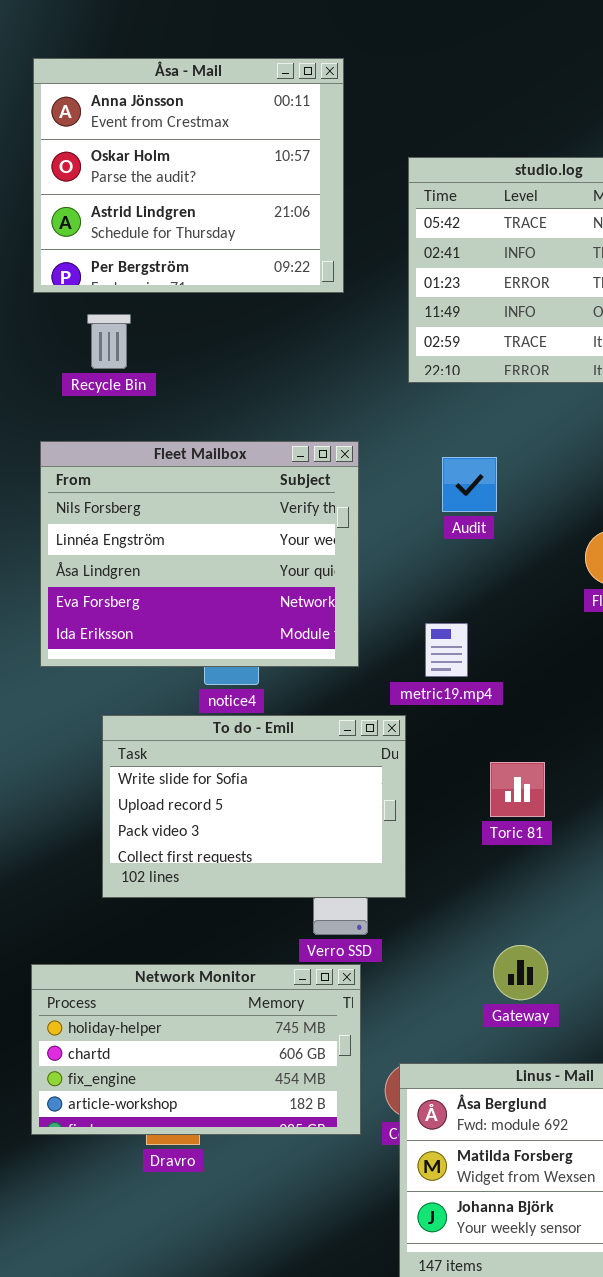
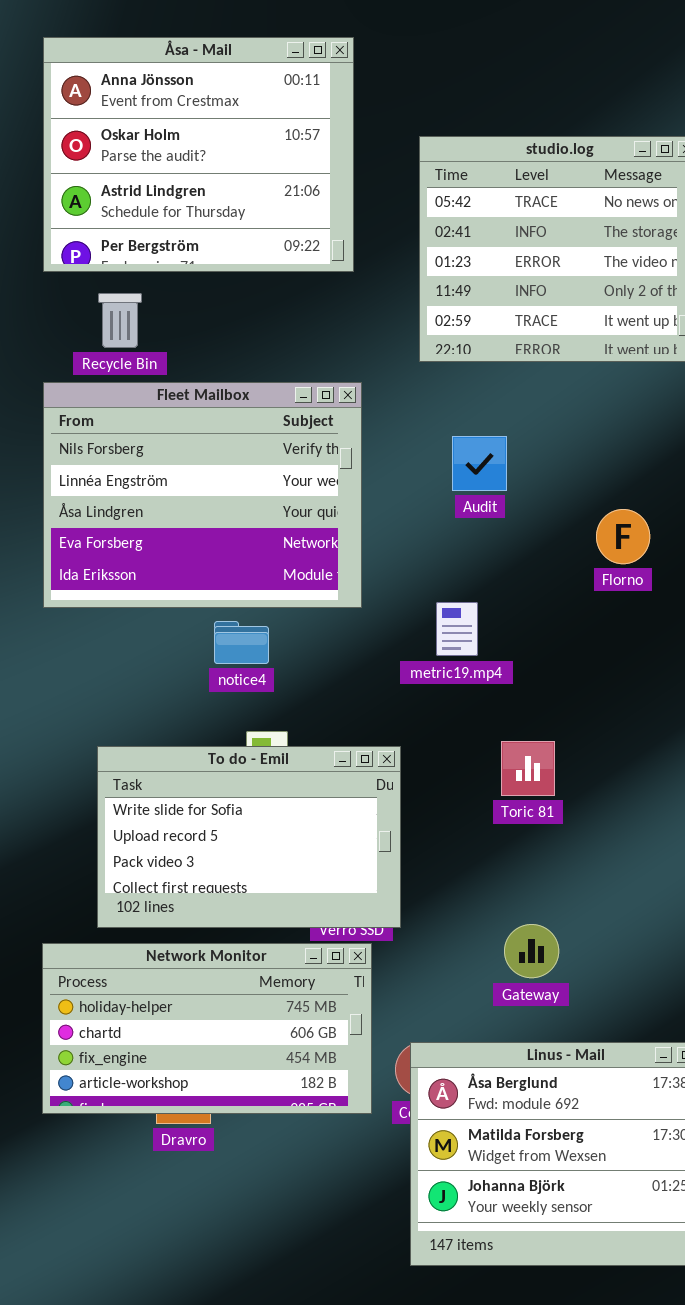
Fleet Mailbox: [40,441,359,667] -> [43,382,362,608], moved
To do - Emil: [102,715,406,898] -> [97,746,401,928], moved

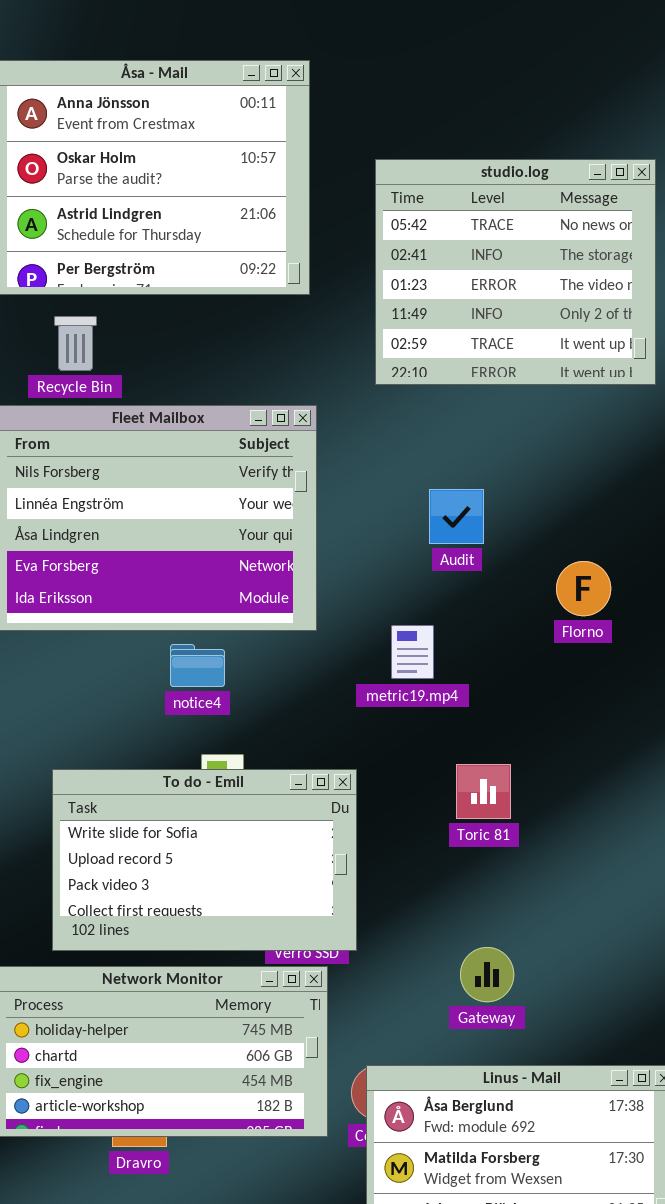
Audit: [452,436,507,491] -> [429,489,484,544], moved
Florno: [596,509,650,564] -> [556,561,611,616], moved

